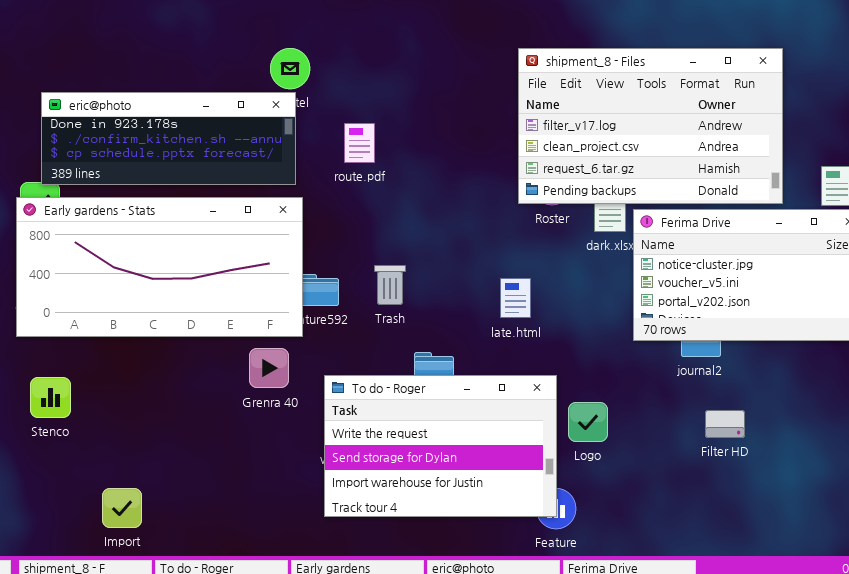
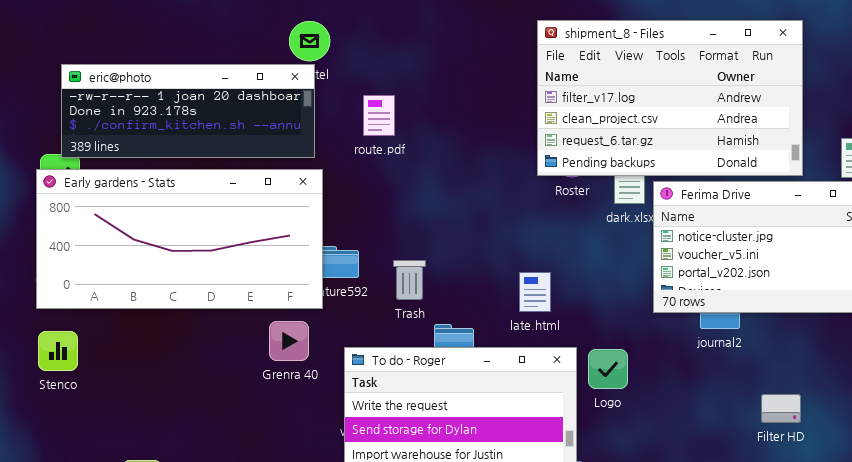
eric@photo: [41,92,296,185] -> [61,64,315,158], scrolled up 1 row
Trash: [374,265,406,305] -> [393,260,426,300], moved
late.html: [500,278,531,318] -> [519,272,551,312], moved
Stenco: [30,377,71,418] -> [38,331,78,371], moved
Logo: [568,402,608,442] -> [588,349,628,389], moved
Filter HD: [705,410,745,438] -> [761,394,801,423], moved

